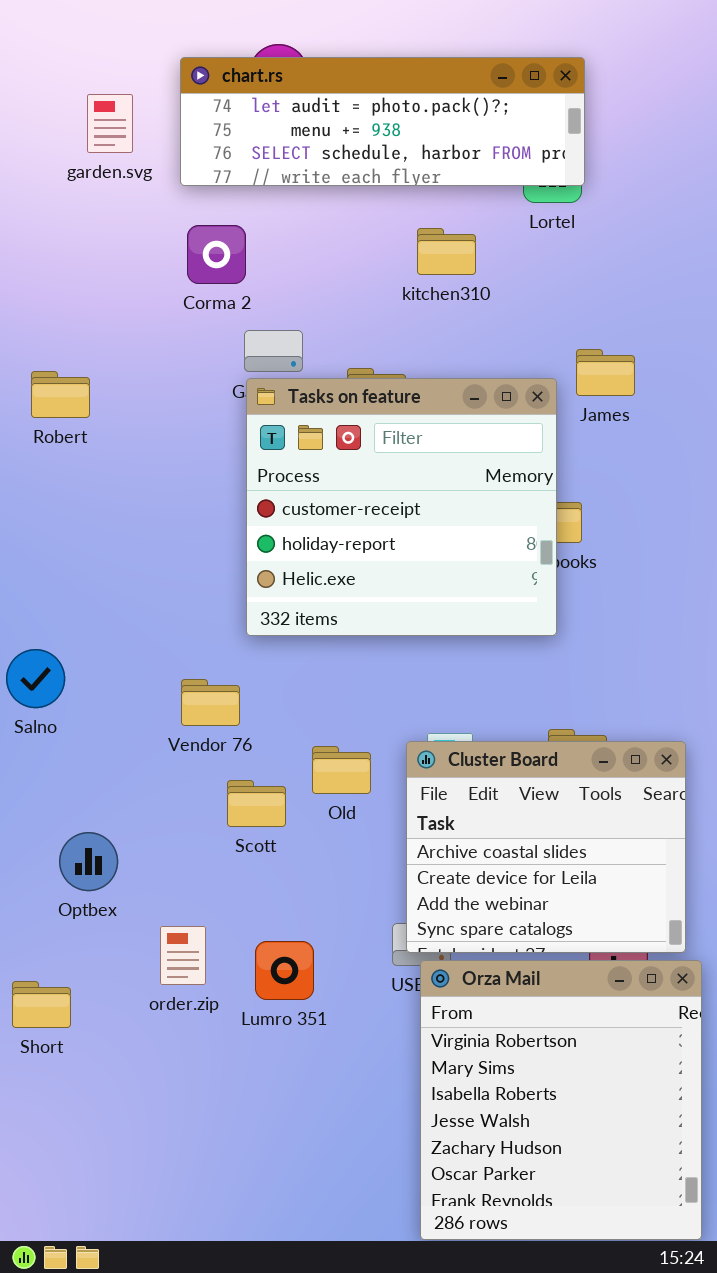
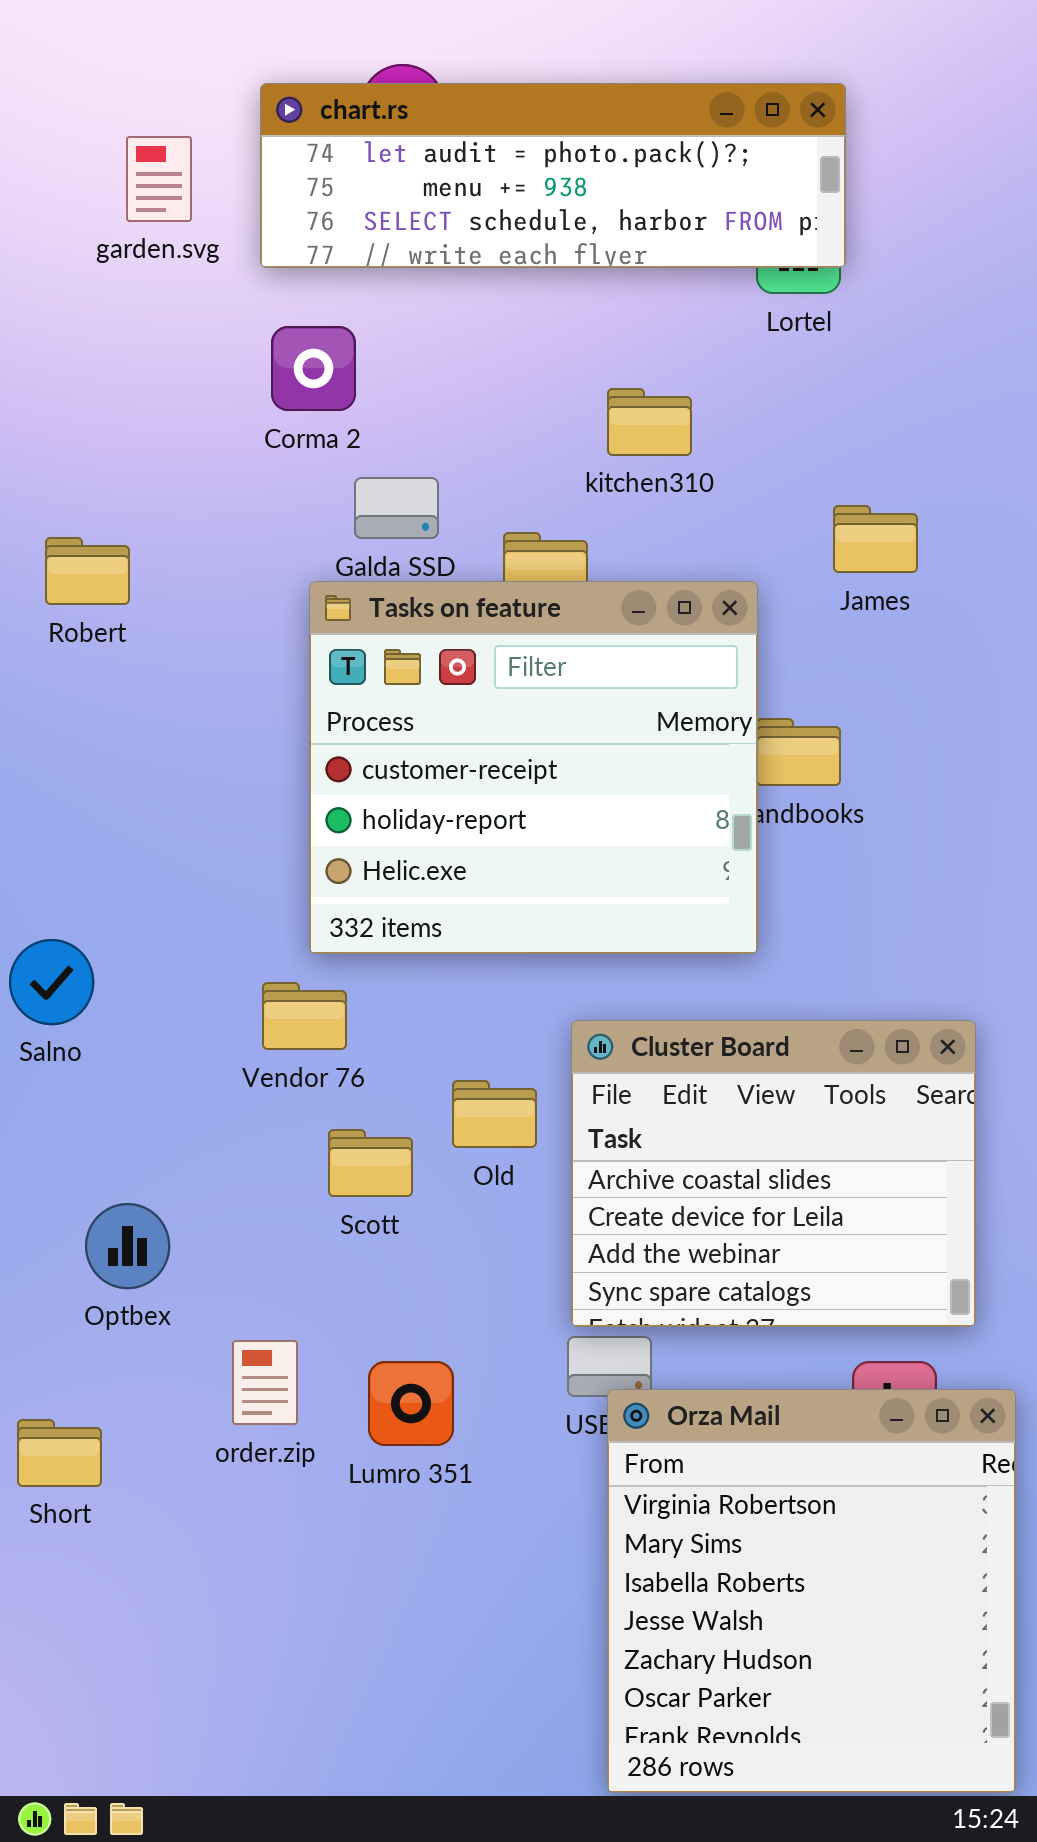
kitchen310: [417,228,476,275] -> [607,388,692,456], moved
Tasks on feature: [246,378,557,636] -> [309,581,758,954], moved
Cluster Board: [406,741,686,953] -> [571,1020,976,1327], moved

